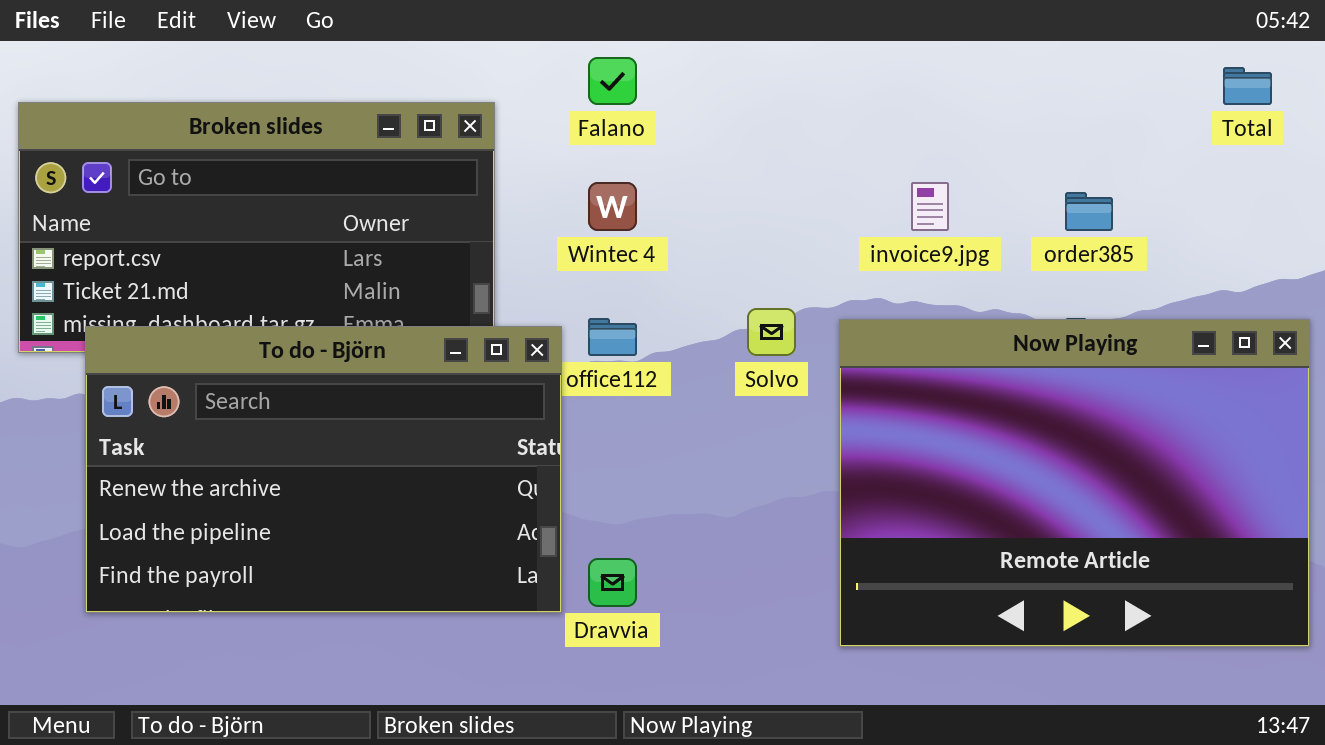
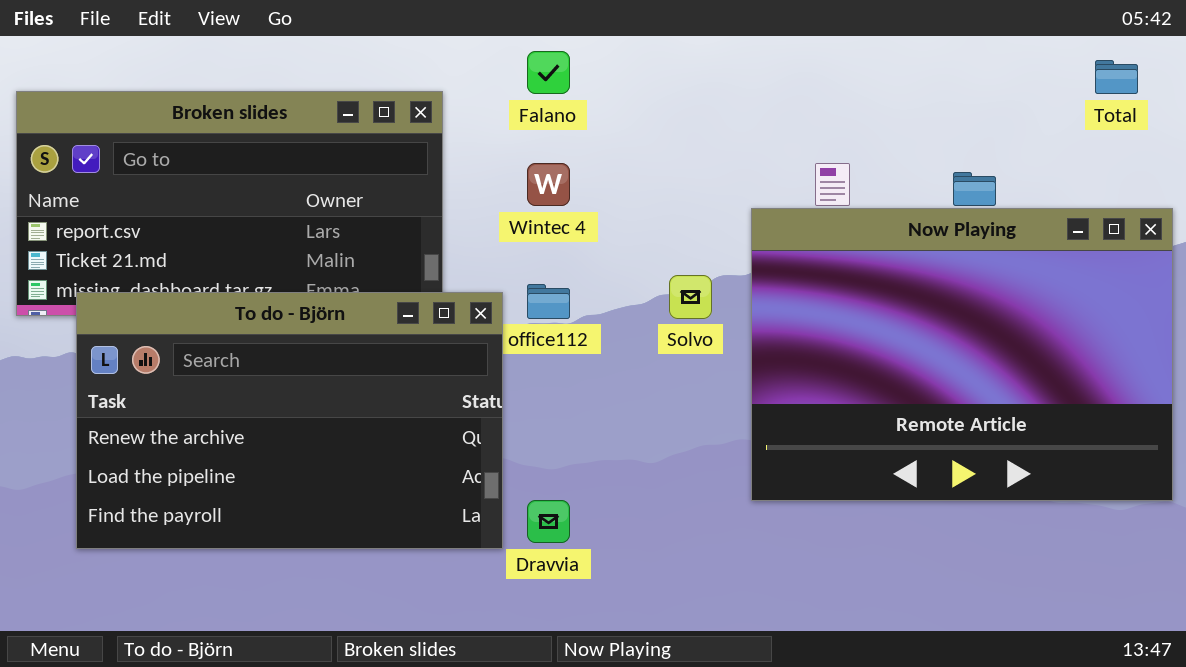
Now Playing: [839,319,1310,647] -> [751,208,1173,501], moved

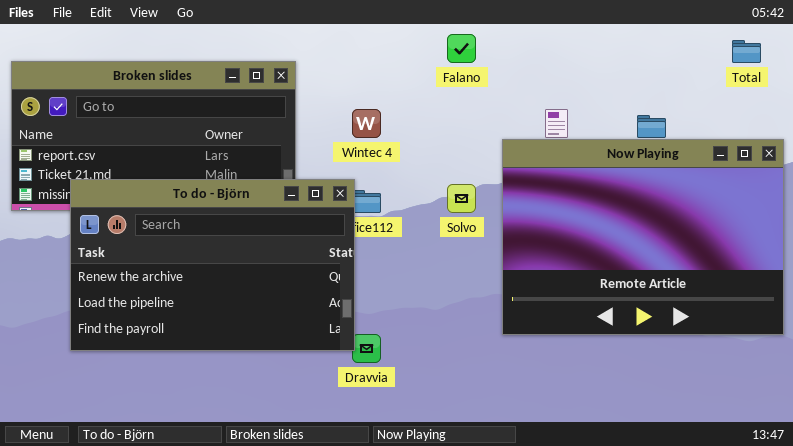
Falano: [527,51,570,94] -> [447,34,476,63], moved
To do - Björn: [76,292,503,549] -> [70,179,355,351], moved

